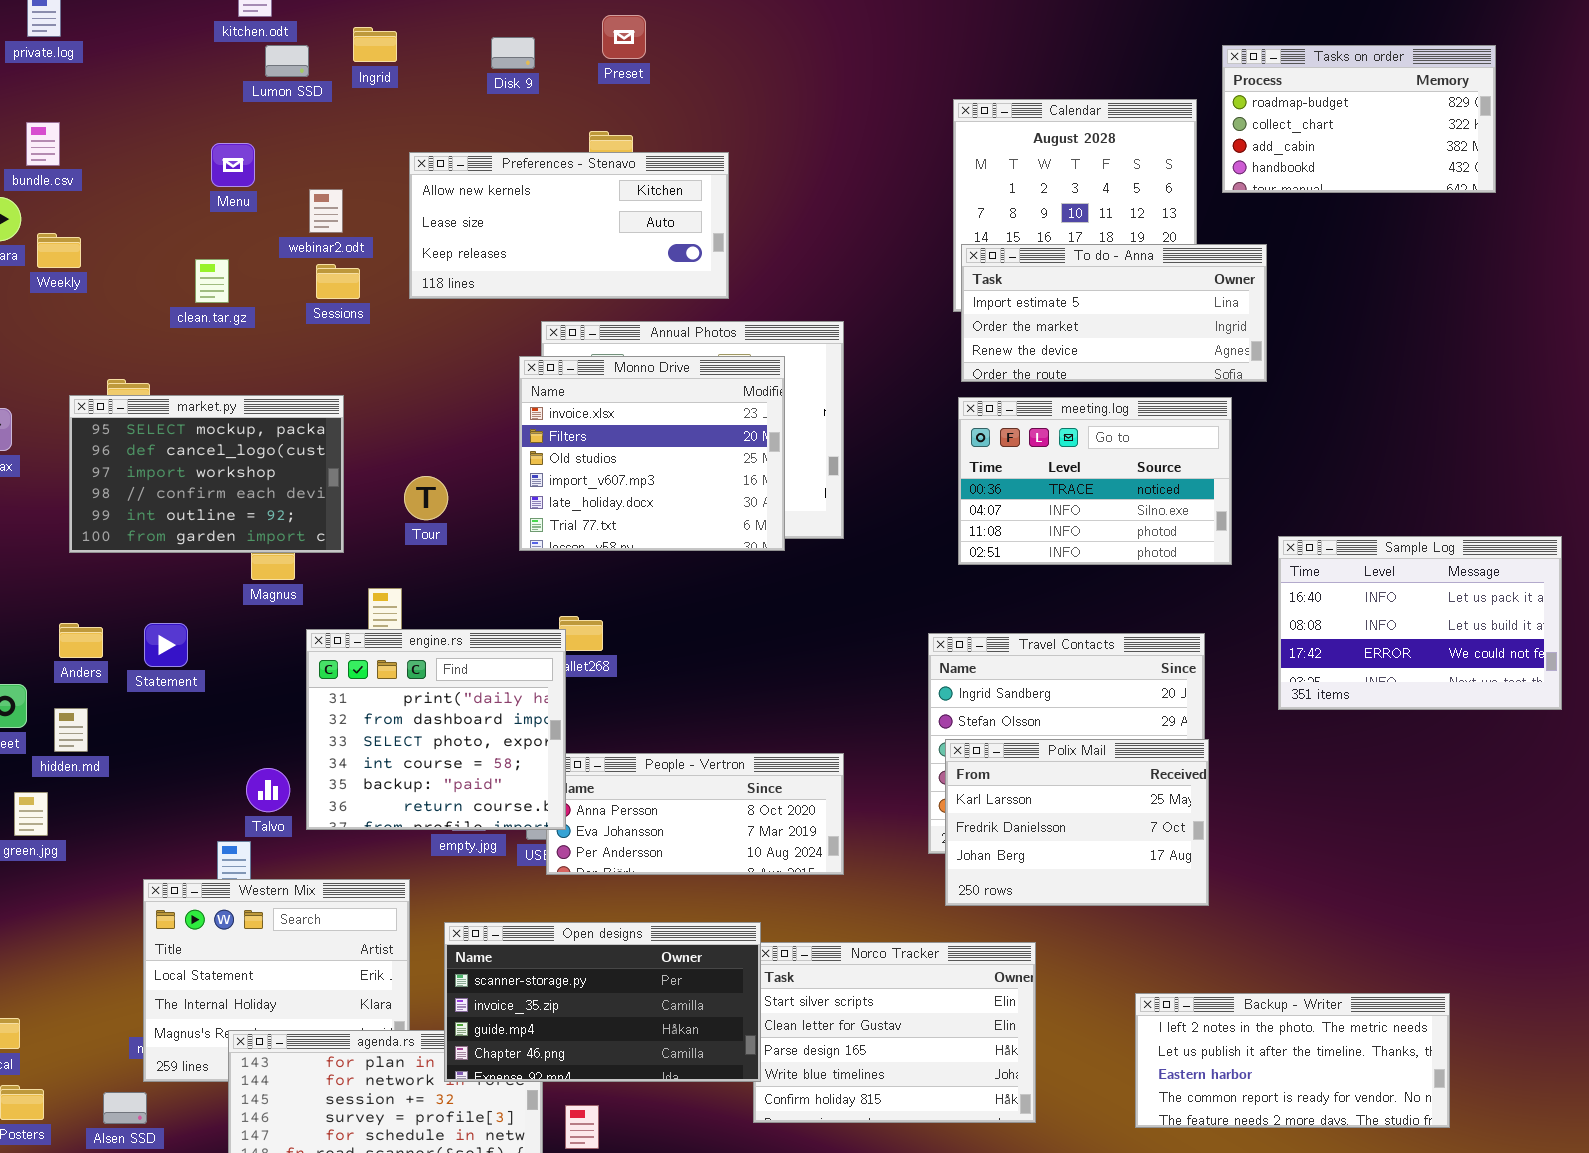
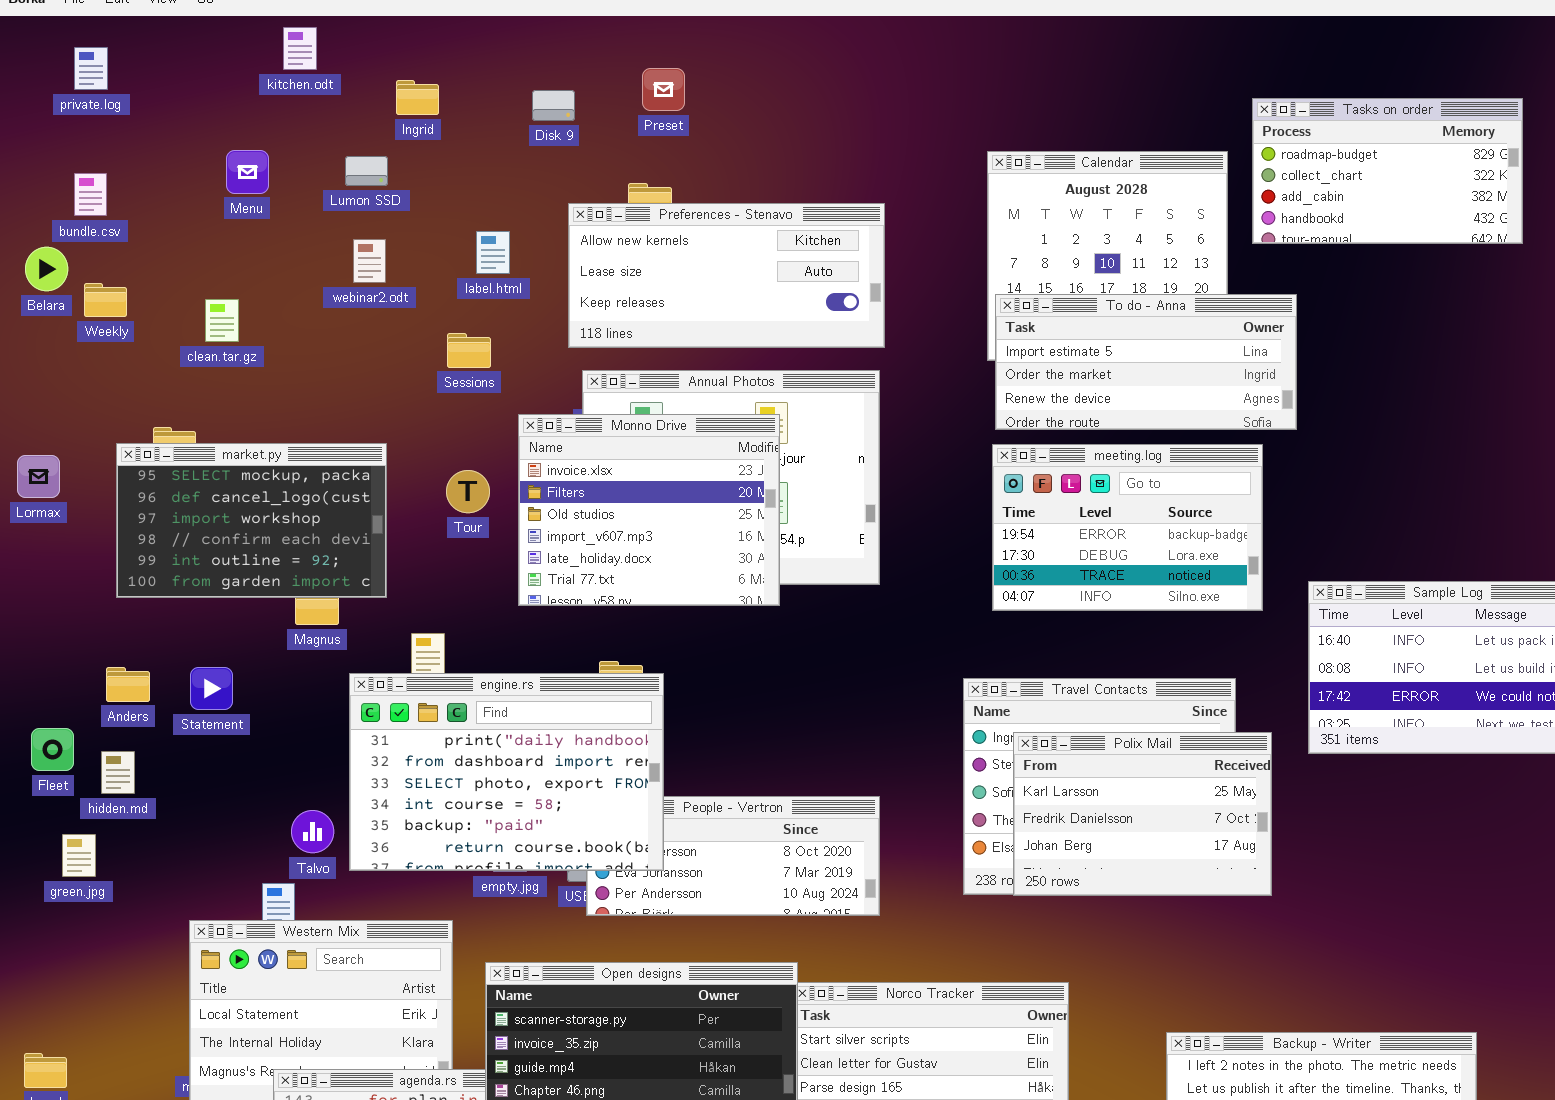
Lumon SSD: [265,45,309,77] -> [345,156,388,186], moved
Menu: [211,143,255,187] -> [226,150,269,194], moved
Preferences - Stenavo: [409,152,729,299] -> [568,203,885,348], moved
clean.tar.gz: [195,259,229,303] -> [205,299,239,342], moved
Sessions: [316,264,360,299] -> [447,333,491,368], moved
Monno Drive: [519,356,785,551] -> [518,414,780,606], moved
meeting.log: [958,397,1232,565] -> [992,444,1263,611], scrolled up 2 rows
Tour: [404,476,448,520] -> [446,470,490,513], moved
engine.rs: [306,629,566,830] -> [349,673,664,871], resized
Polix Mail: [945,739,1209,906] -> [1013,732,1272,896], moved

